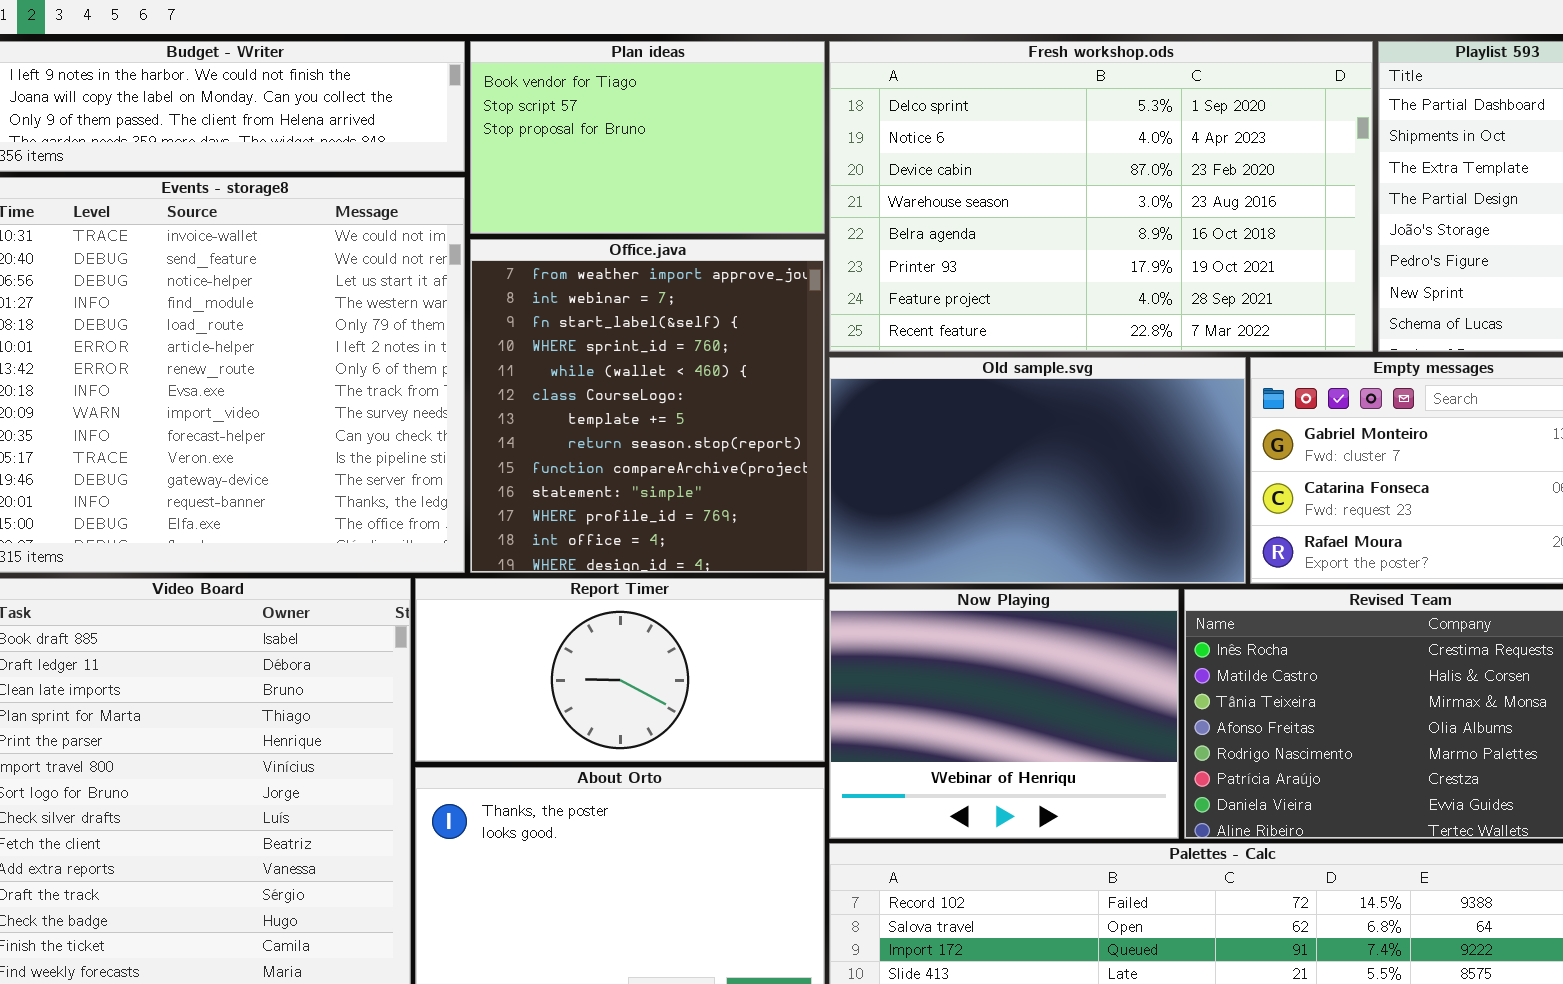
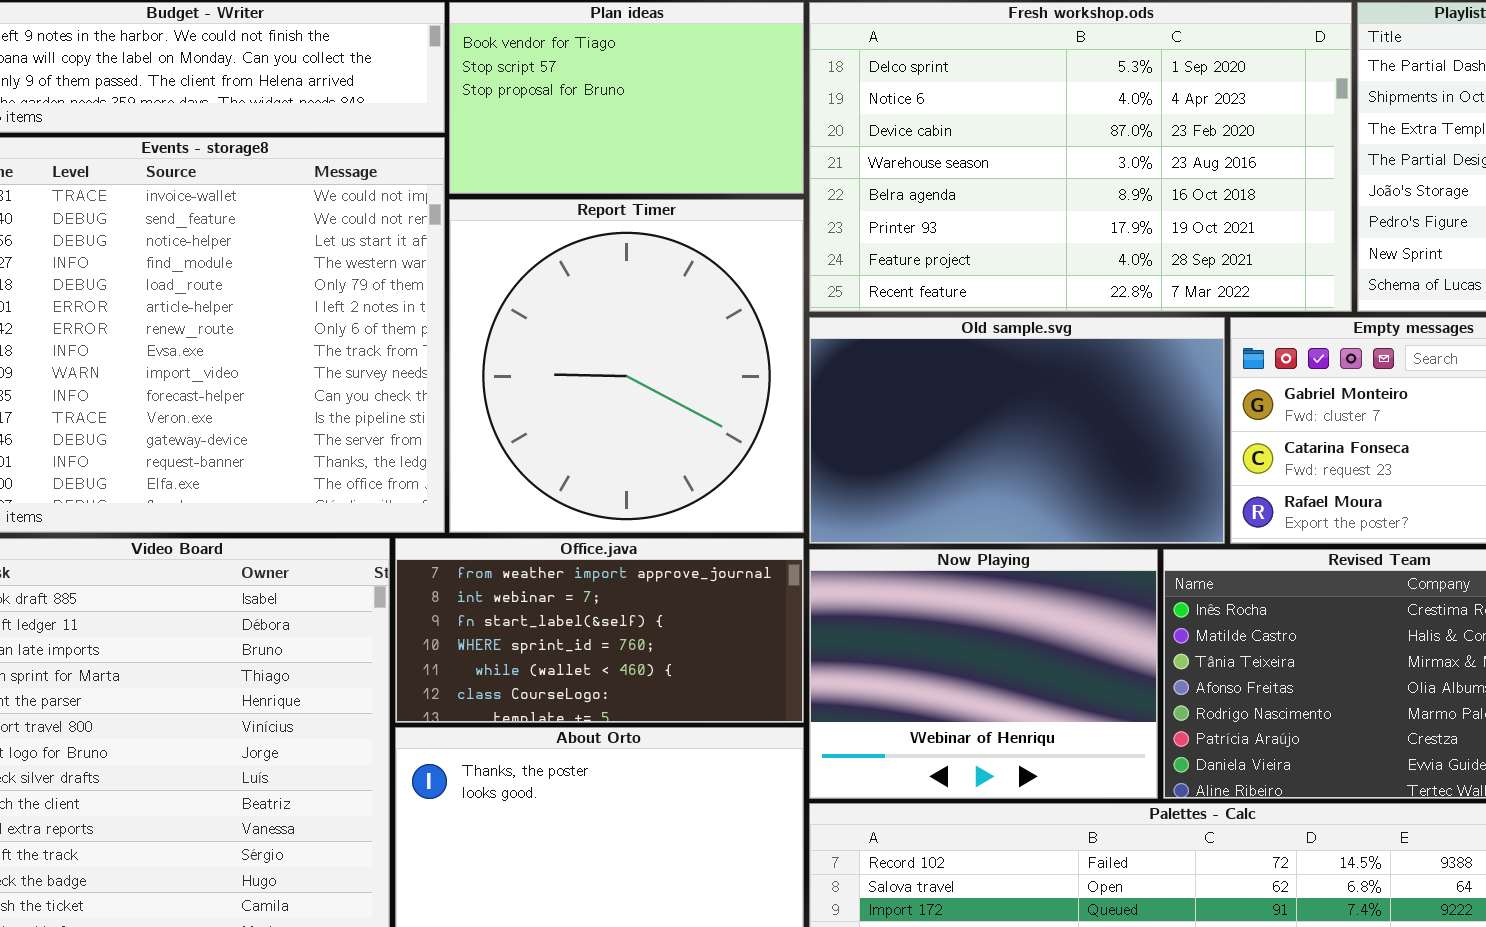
Office.java: [470,239,825,573] -> [395,538,804,723], moved, resized
Report Timer: [415,578,825,762] -> [449,199,804,533], moved, resized

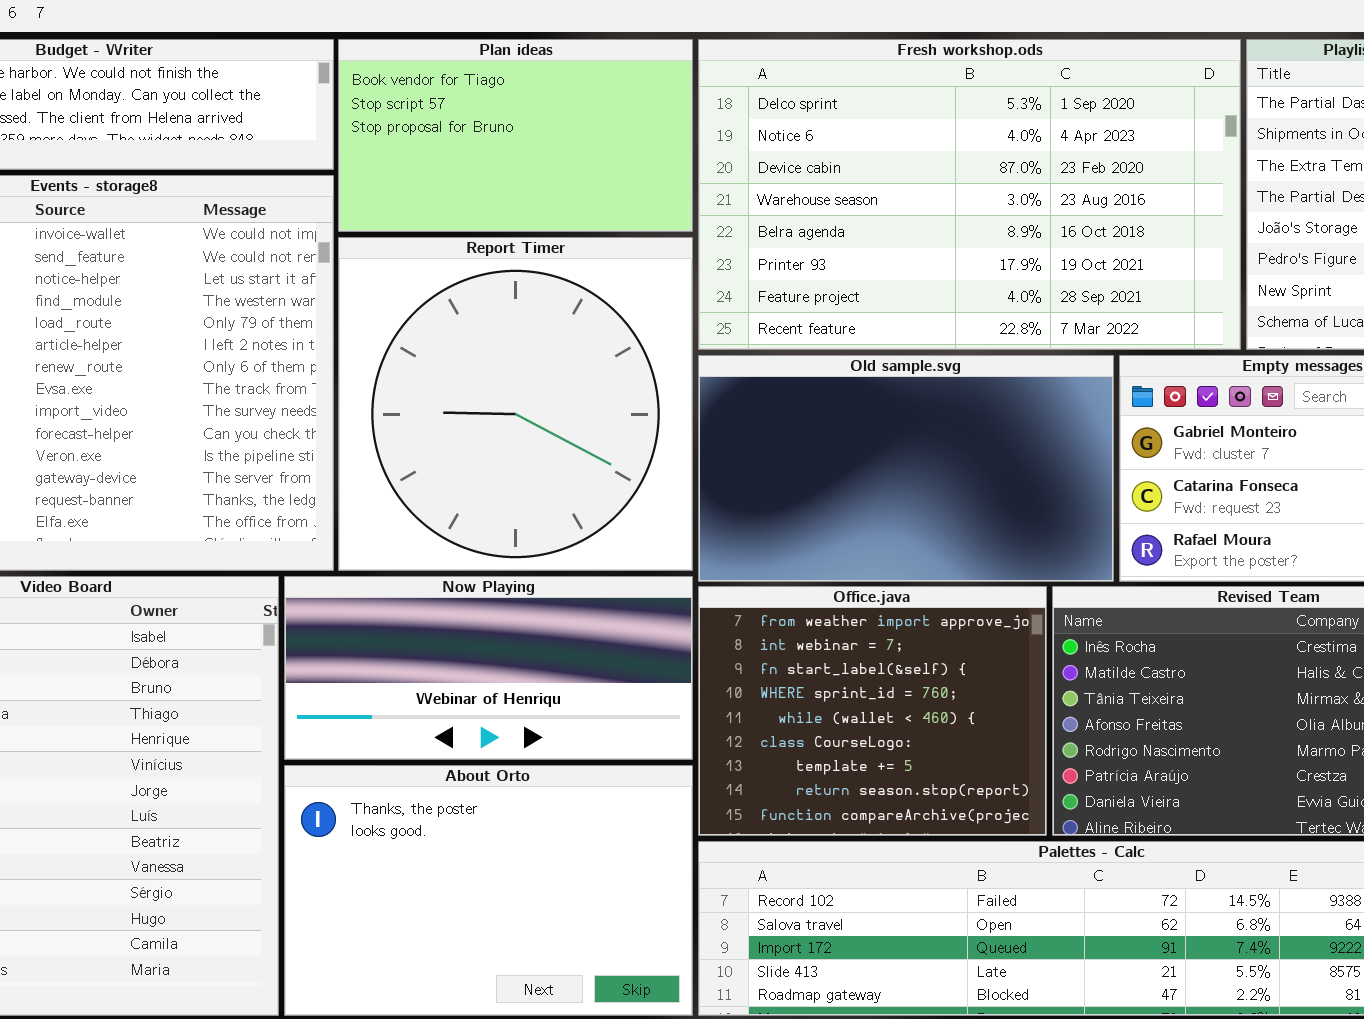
Office.java: [395,538,804,723] -> [698,586,1047,836], moved, resized
Now Playing: [809,549,1158,799] -> [284,576,693,760], moved, resized

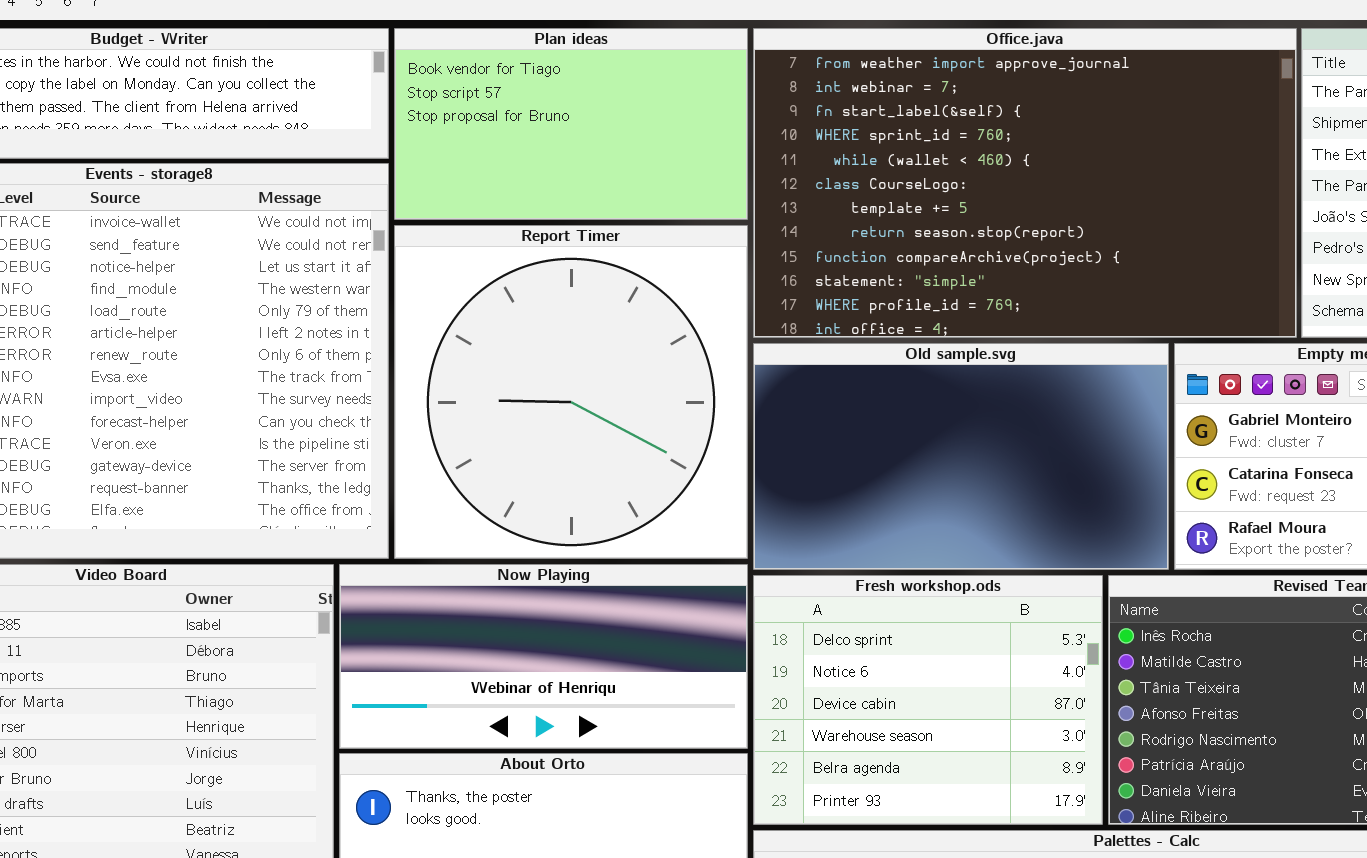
Fresh workshop.ods: [698,39,1241,350] -> [753,575,1103,825], moved, resized
Office.java: [698,586,1047,836] -> [753,28,1297,338], moved, resized

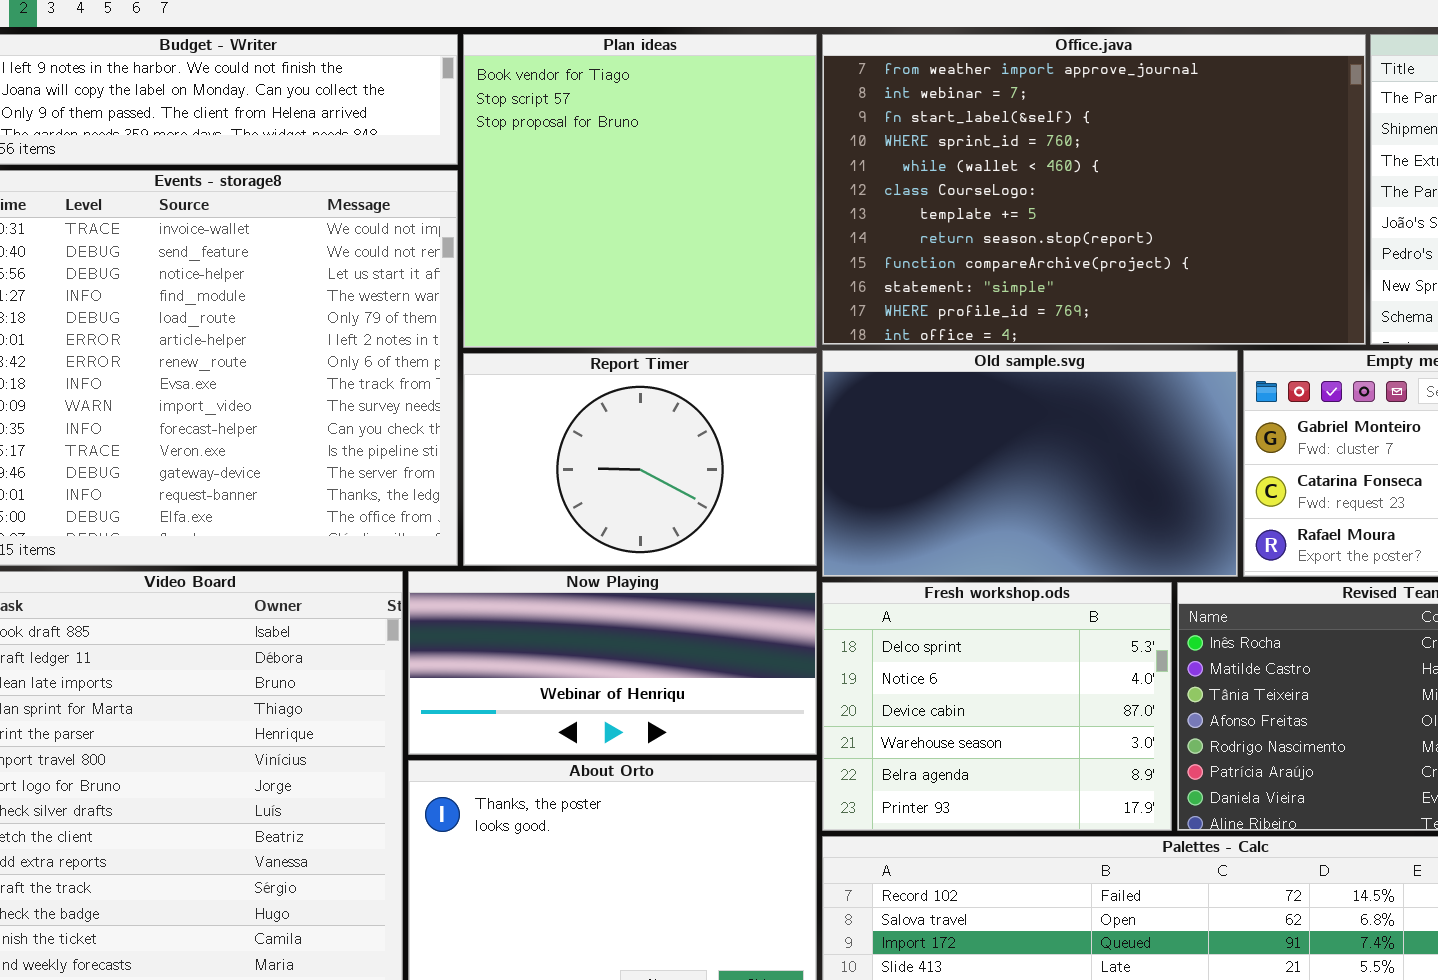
Plan ideas: [394,28,748,220] -> [463,34,817,348], resized
Report Timer: [394,225,748,559] -> [463,353,817,566], resized

